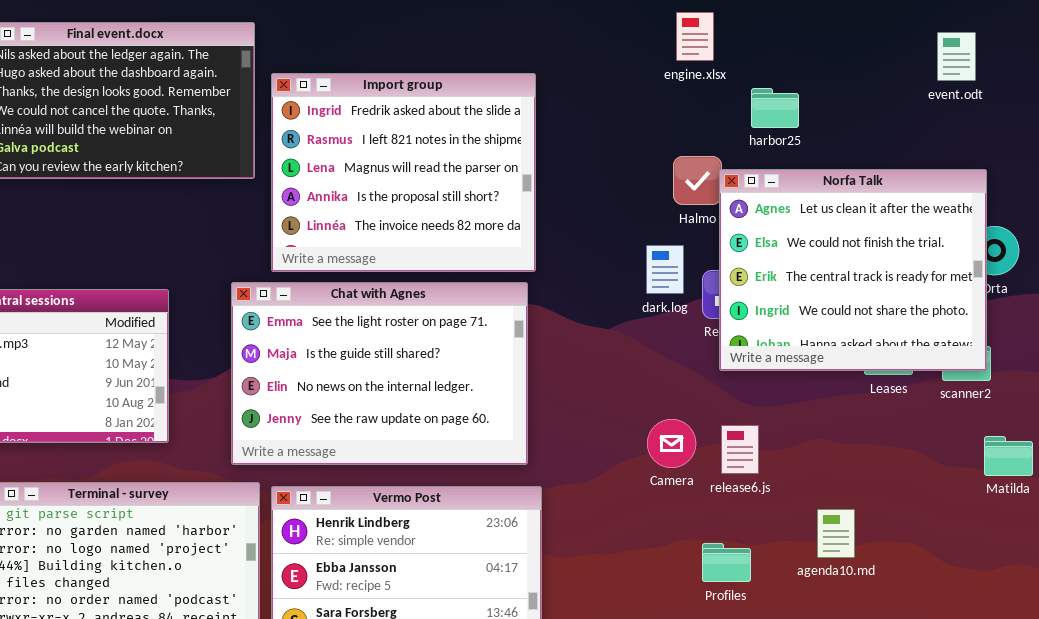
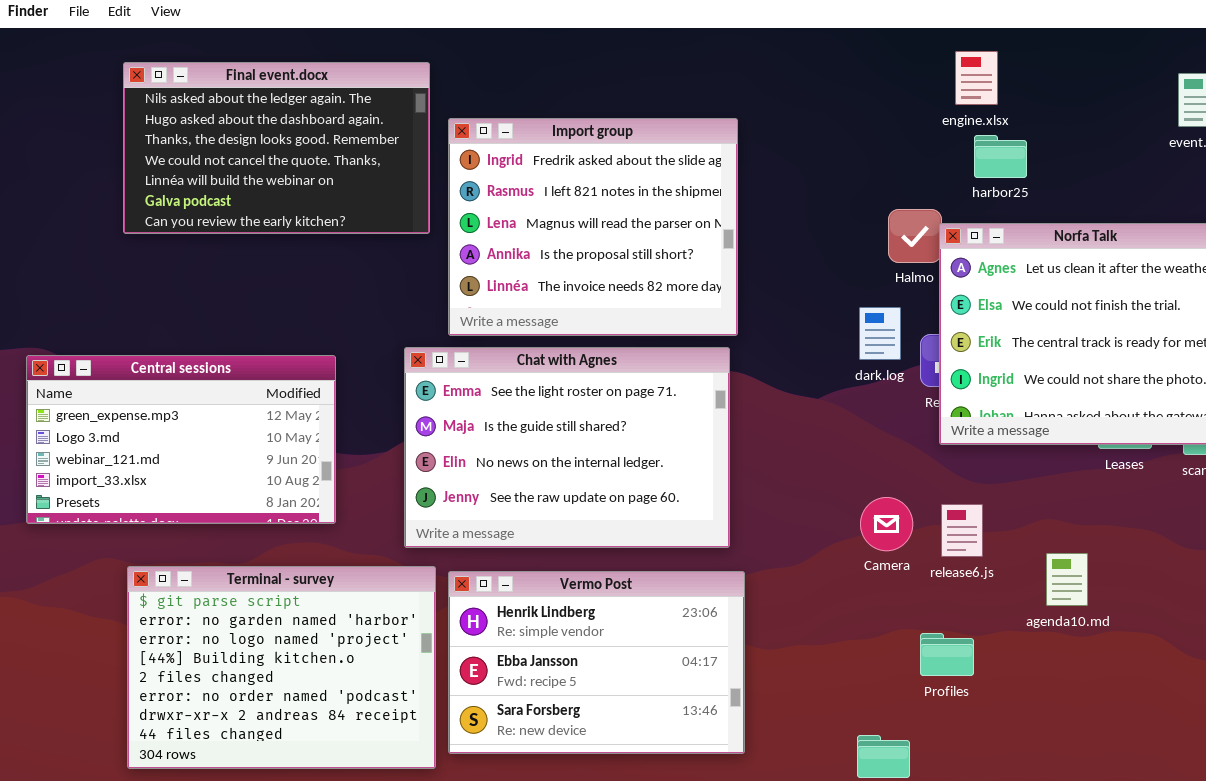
engine.xlsx: [676,12,714,61] -> [955,51,998,105], moved
agenda10.md: [817,509,855,558] -> [1046,553,1088,606], moved

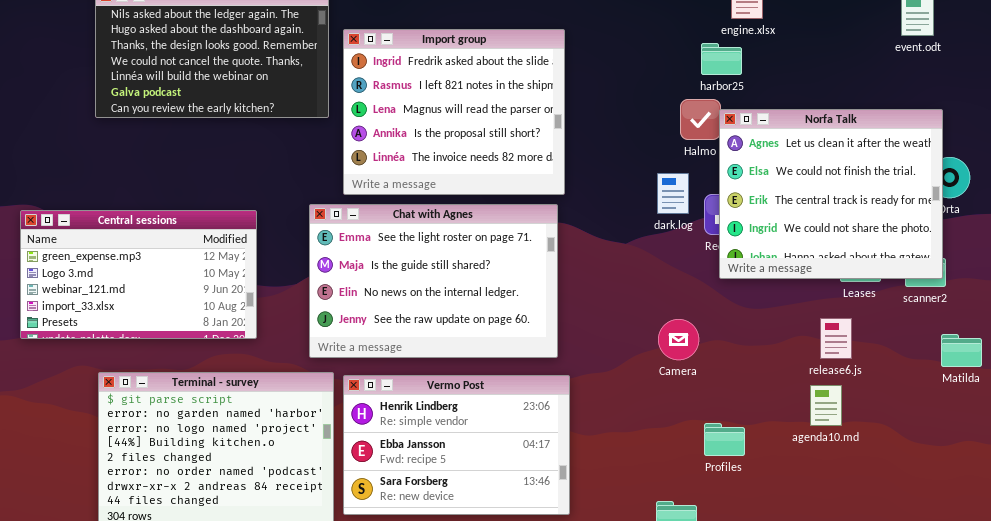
harbor25: [974,135,1027,178] -> [701,43,742,75], moved
release6.js: [941,504,983,557] -> [820,318,852,359], moved
agenda10.md: [1046,553,1088,606] -> [810,385,842,426], moved

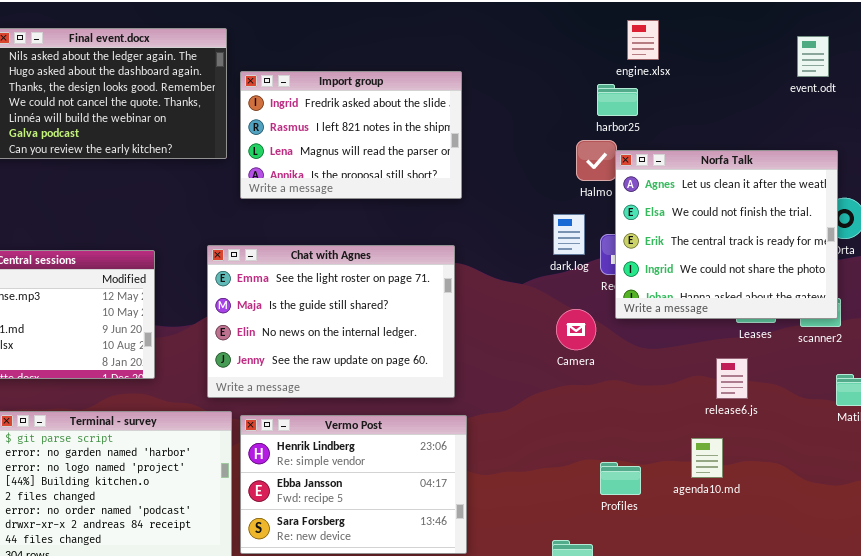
Import group: [343,29,565,195] -> [240,71,462,199], resized
Camera: [658,319,699,360] -> [556,309,596,350], moved
agenda10.md: [810,385,842,426] -> [691,438,723,478], moved

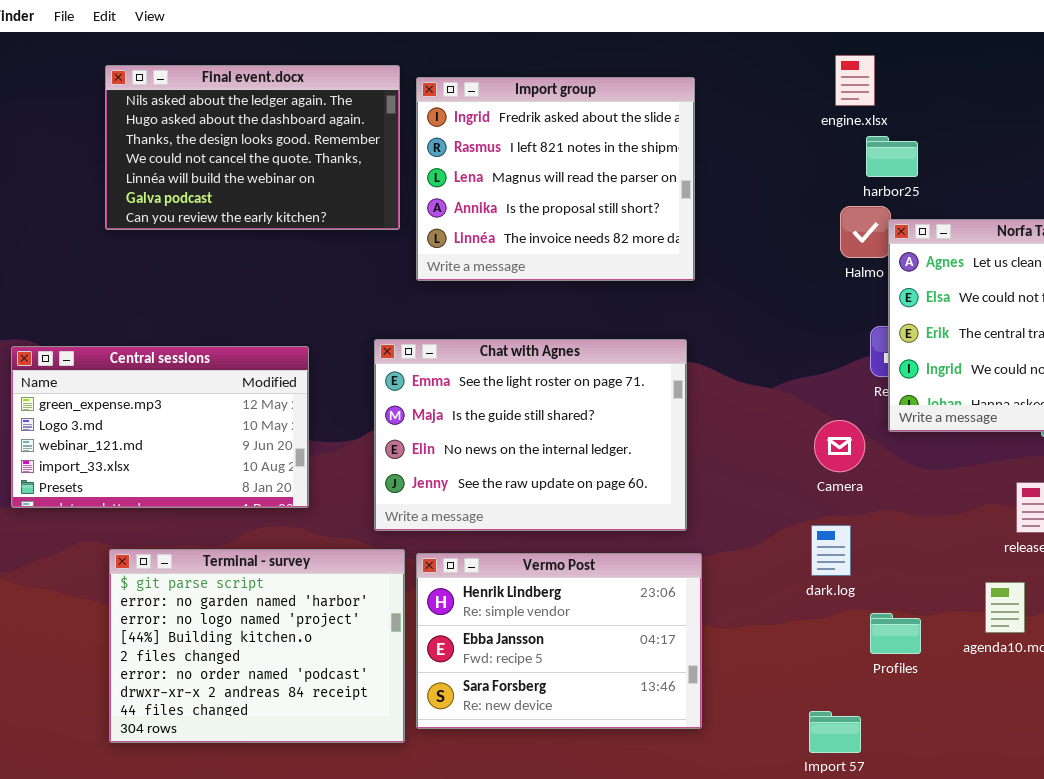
engine.xlsx: [627,20,659,60] -> [835,55,875,106], moved
Import group: [240,71,462,199] -> [416,77,695,281], resized
dark.log: [553,214,585,255] -> [811,525,851,576], moved

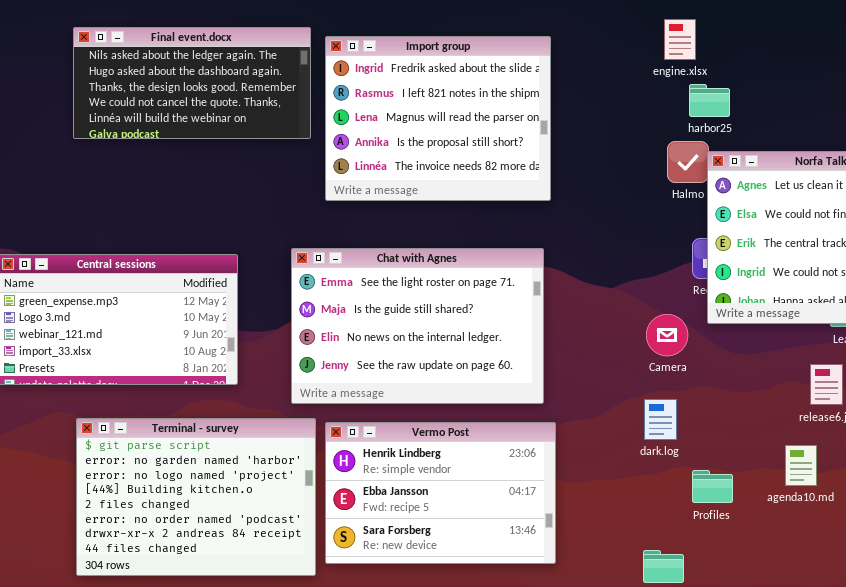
Final event.docx: [105,65,400,230] -> [73,27,311,139], resized

